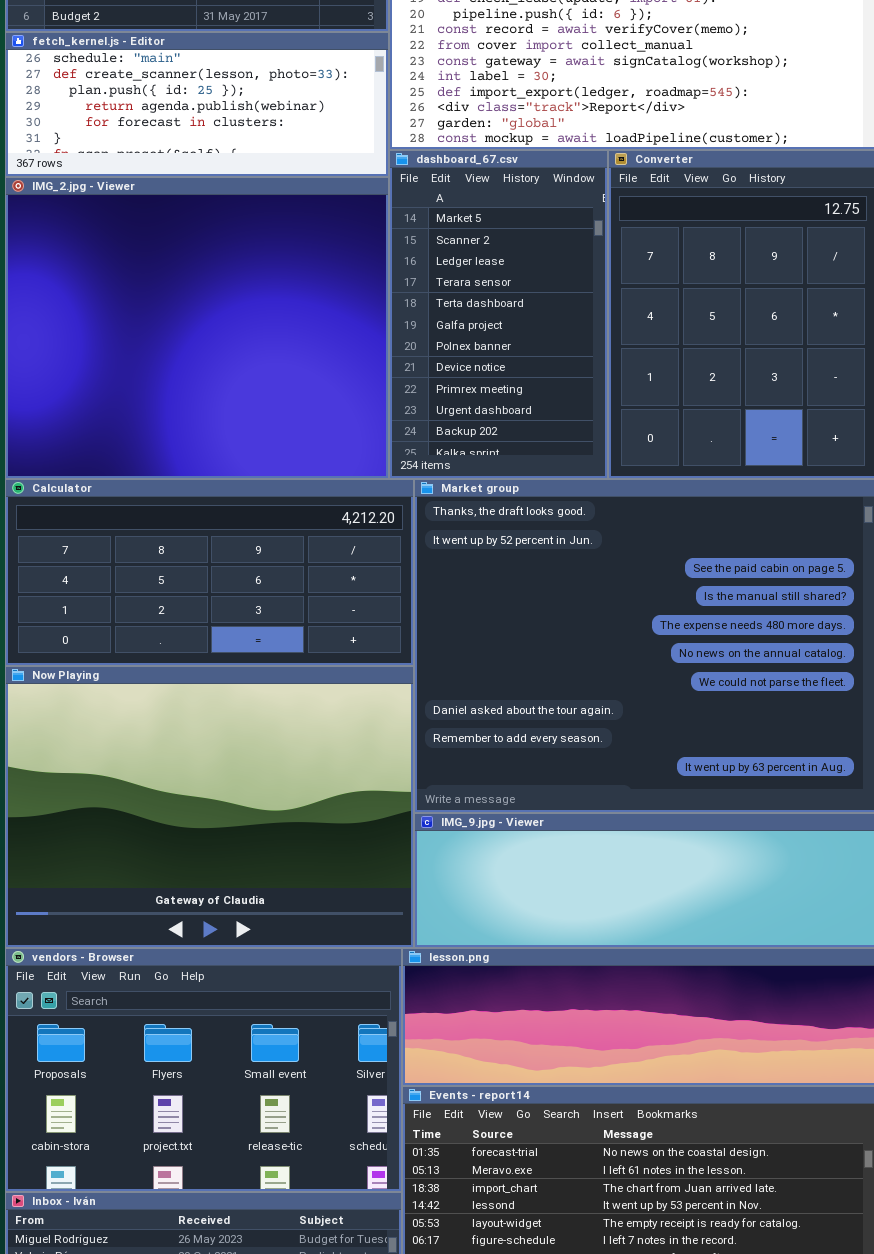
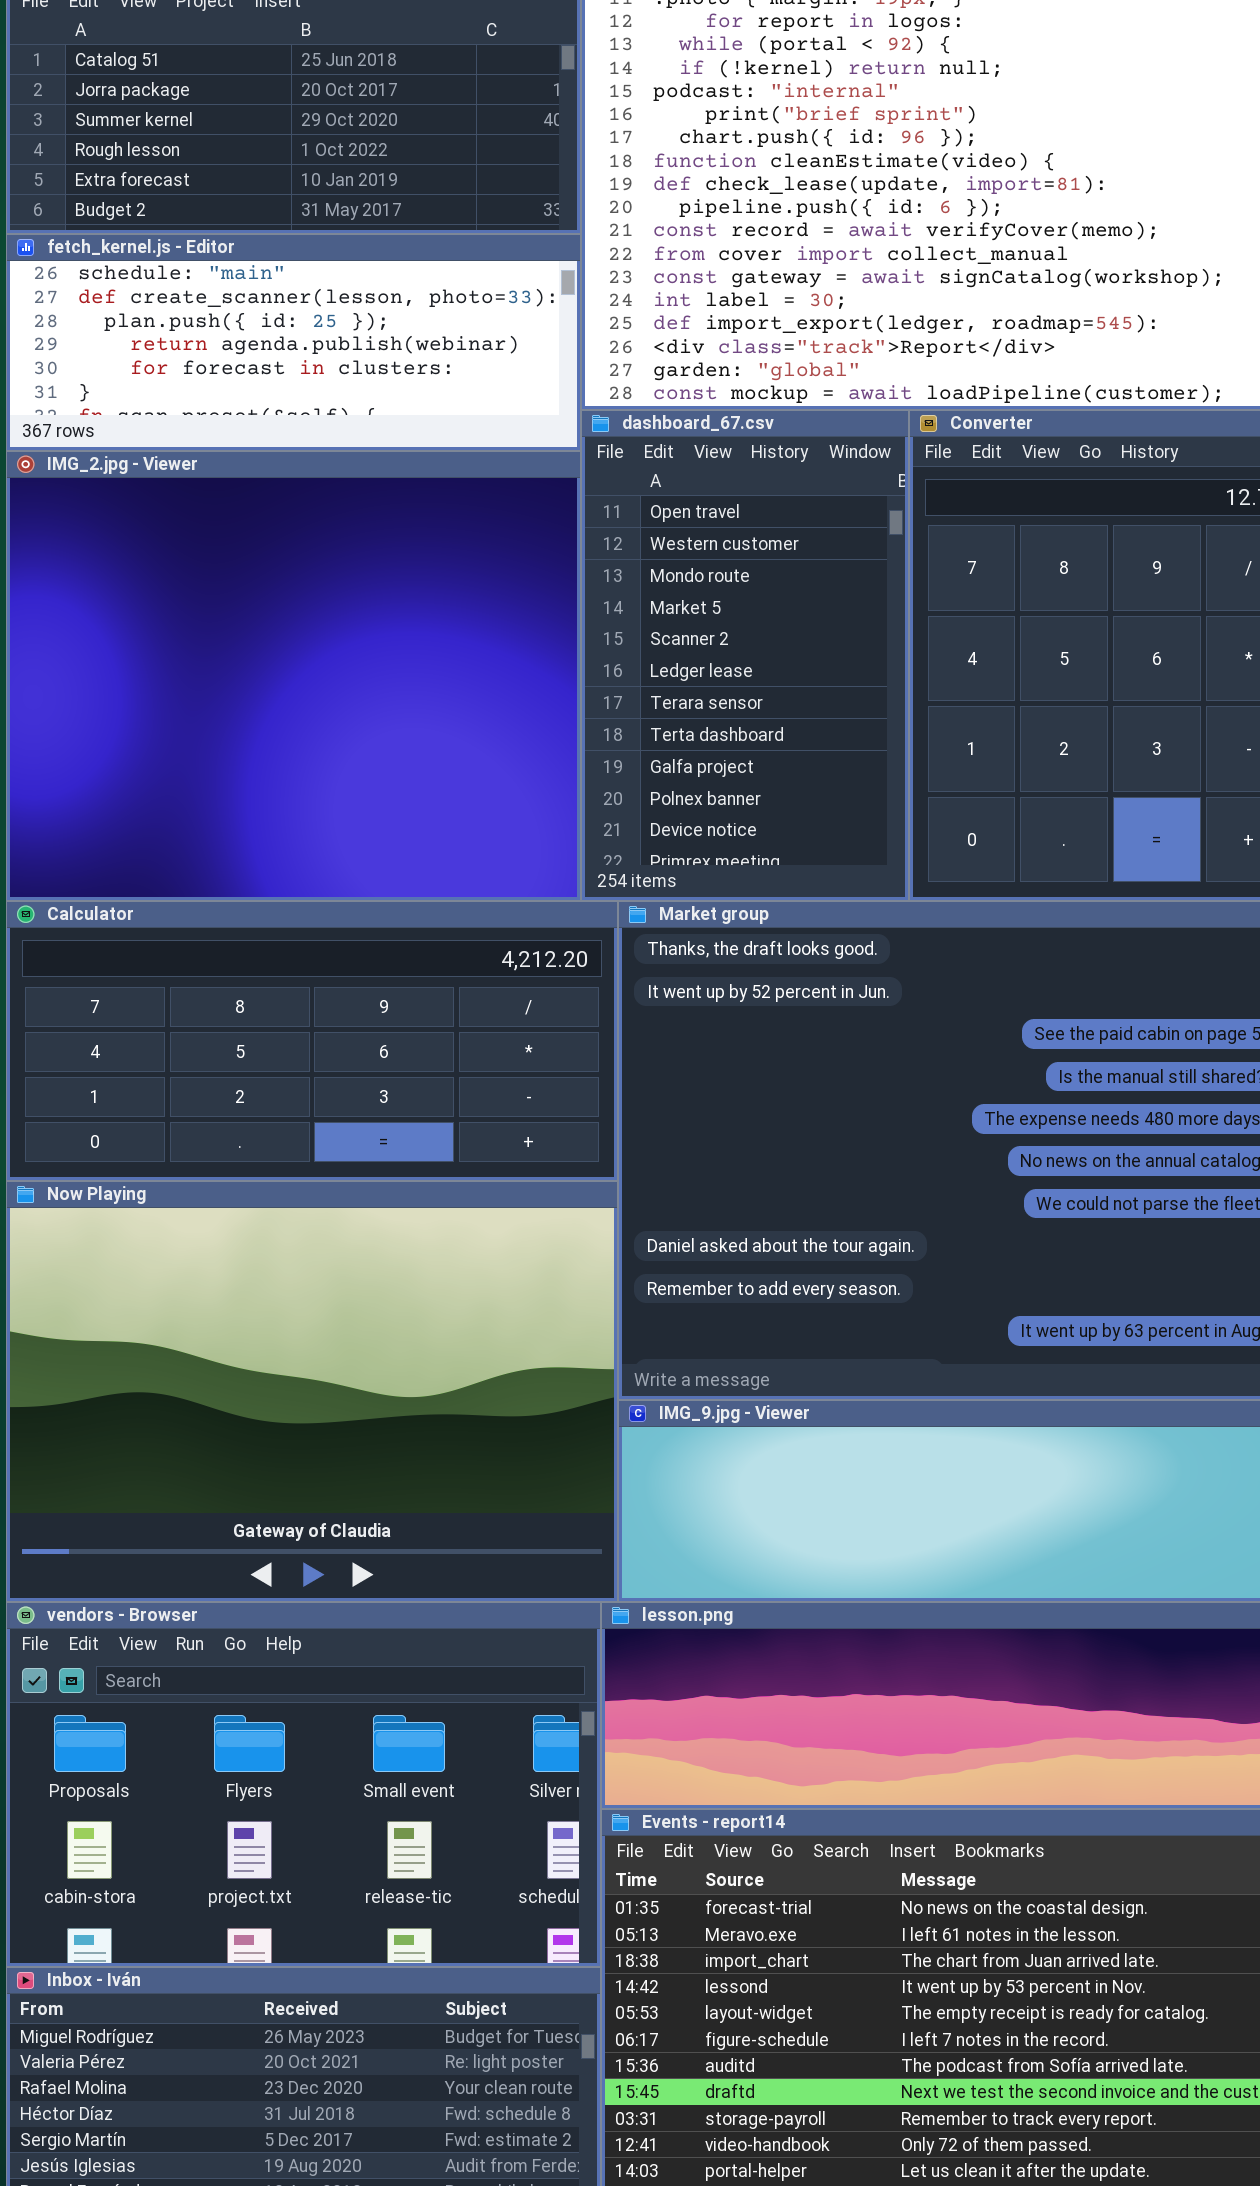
dashboard_67.csv: [389,150,608,479] -> [581,410,909,901], scrolled up 3 rows

